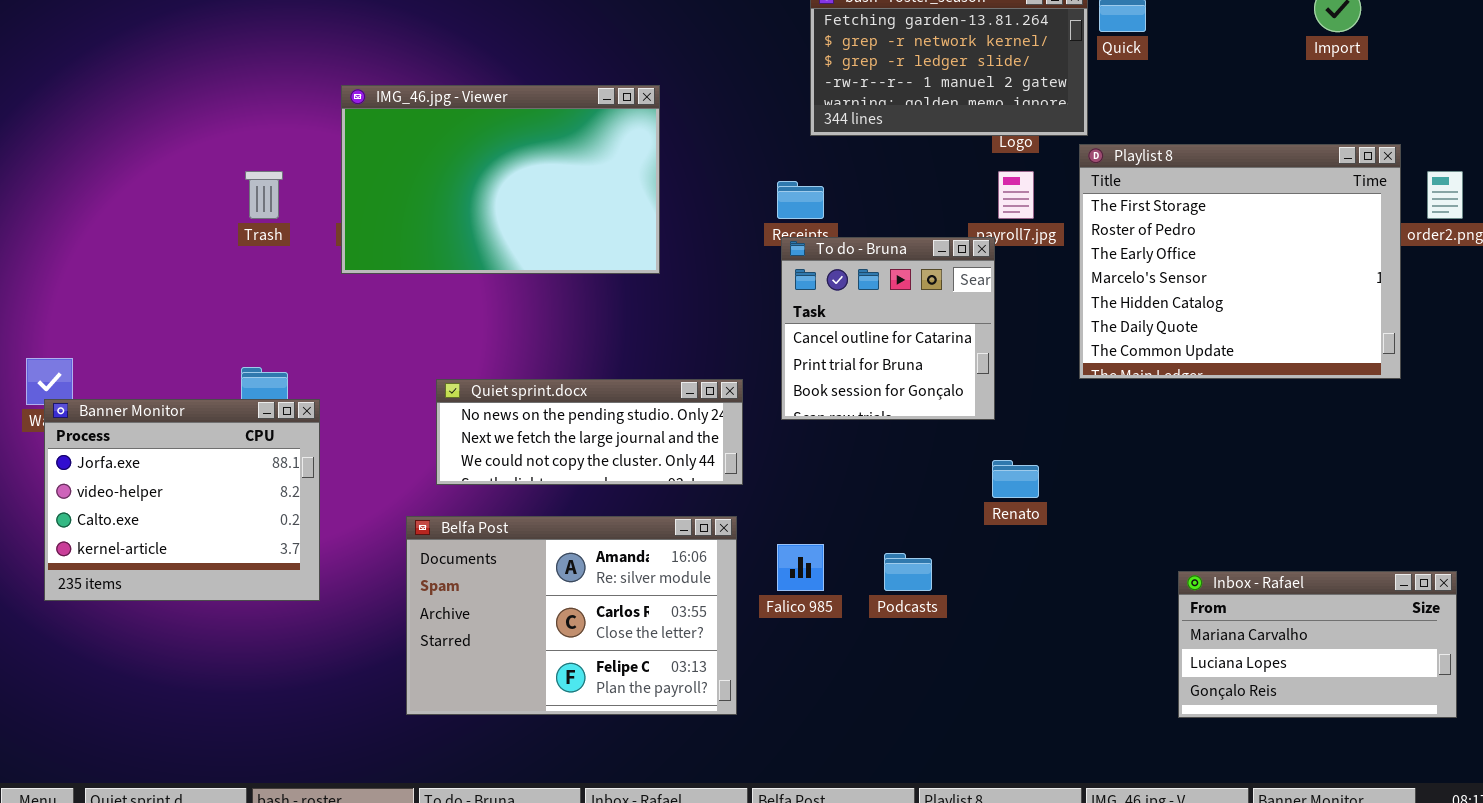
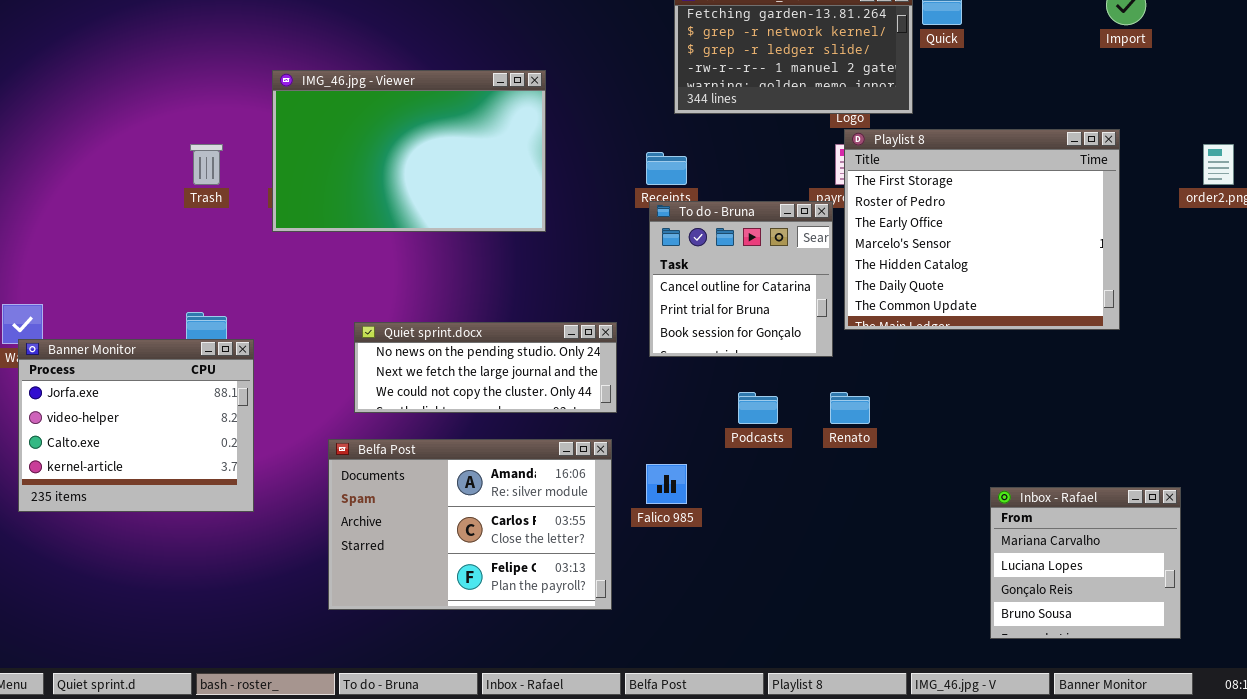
Playlist 8: [1079,144,1401,379] -> [844,129,1120,330], moved
Podcasts: [884,553,932,591] -> [738,392,778,424], moved
Inbox - Rafael: [1178,571,1457,718] -> [990,487,1181,639], resized

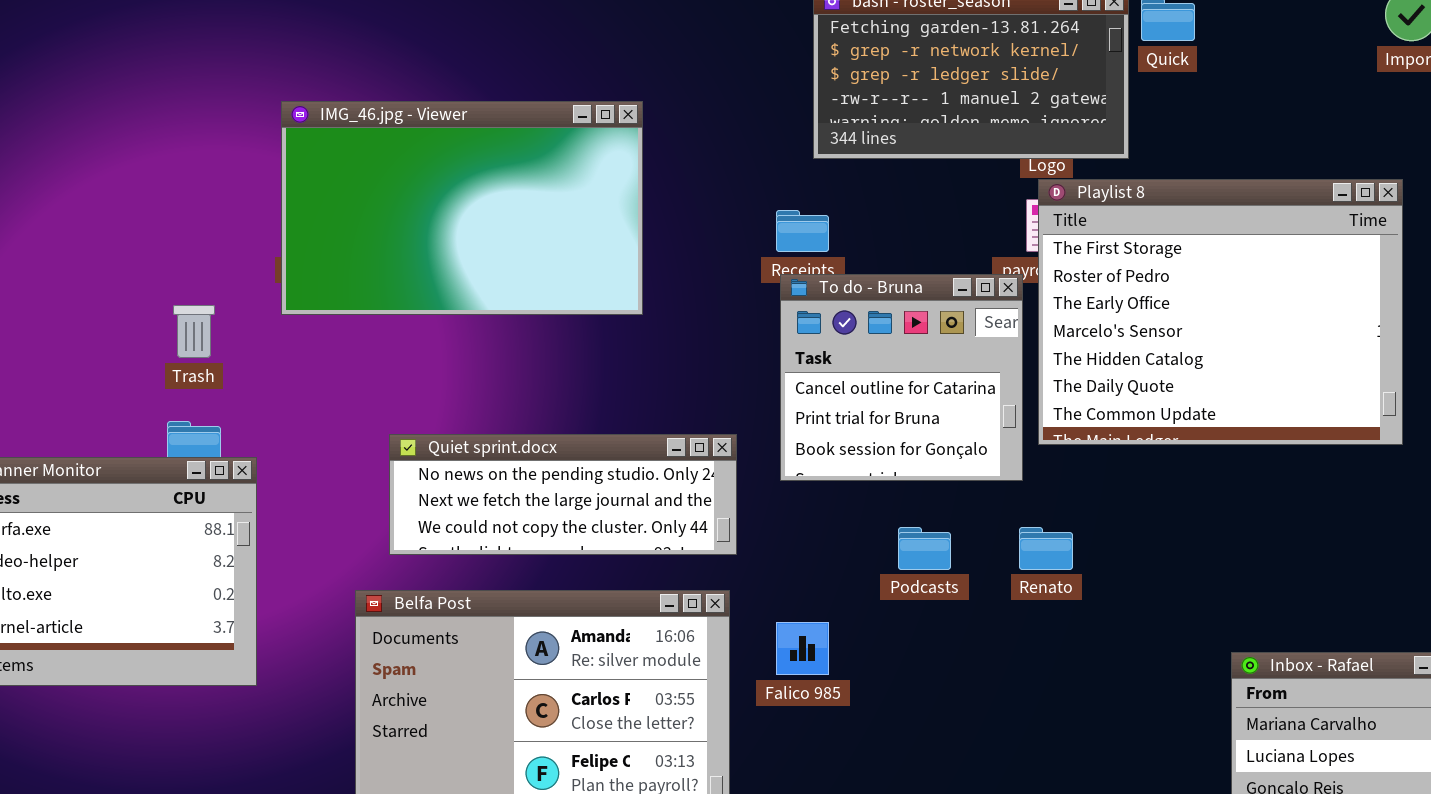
Trash: [190,144,223,185] -> [173,305,215,358], moved

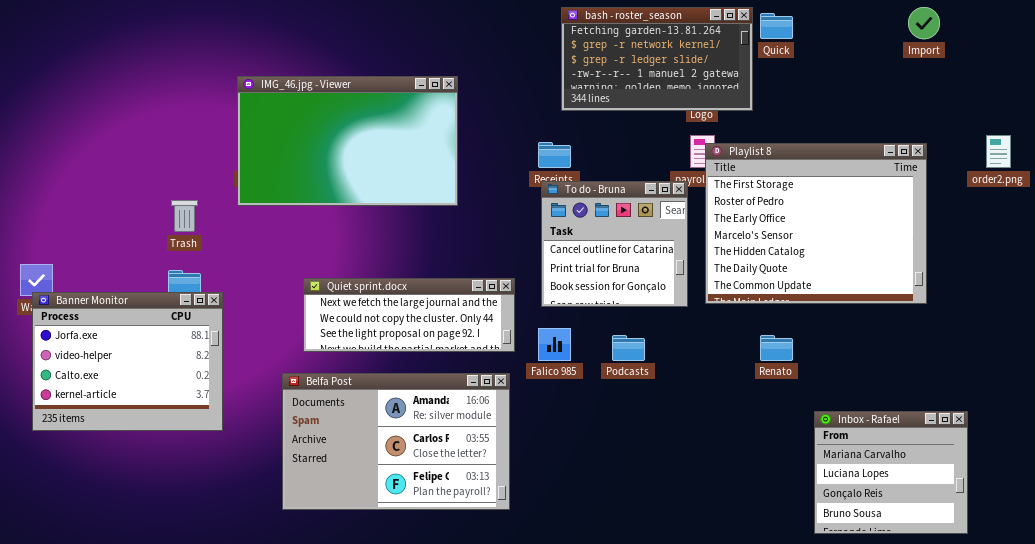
Playlist 8: [1038,179,1403,445] -> [705,143,927,304], moved
Quiet sprint.docx: [389,434,737,555] -> [303,278,515,352], scrolled down 1 row
Renato: [1019,527,1073,570] -> [760,335,793,361], moved
Falico 985: [776,622,829,675] -> [538,328,571,361], moved

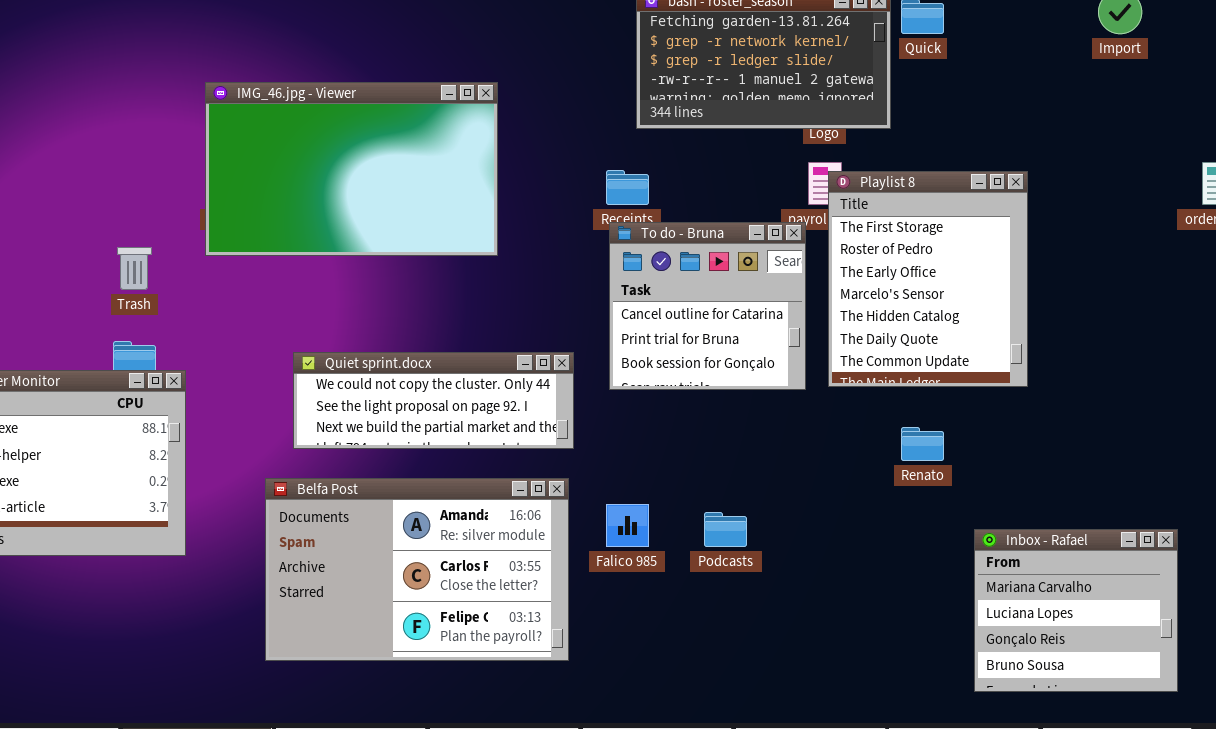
Playlist 8: [705,143,927,304] -> [828,171,1028,387], resized
Quiet sprint.docx: [303,278,515,352] -> [293,352,574,449], scrolled down 1 row
Falico 985: [538,328,571,361] -> [606,504,649,547], moved
Podcasts: [612,335,645,361] -> [704,512,747,547], moved

